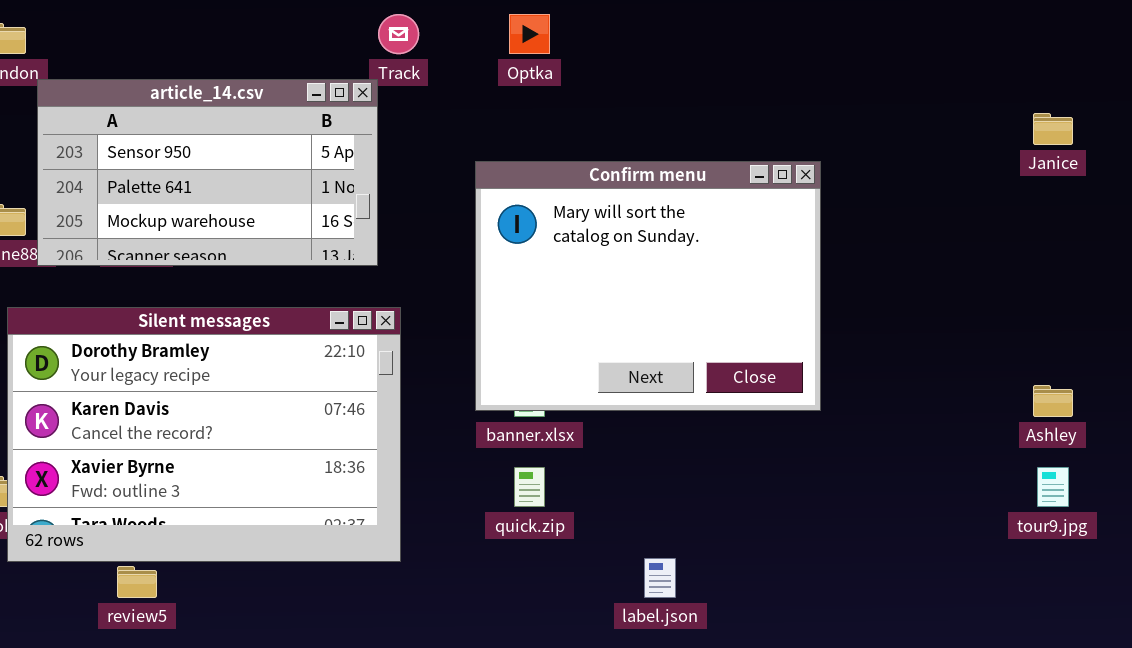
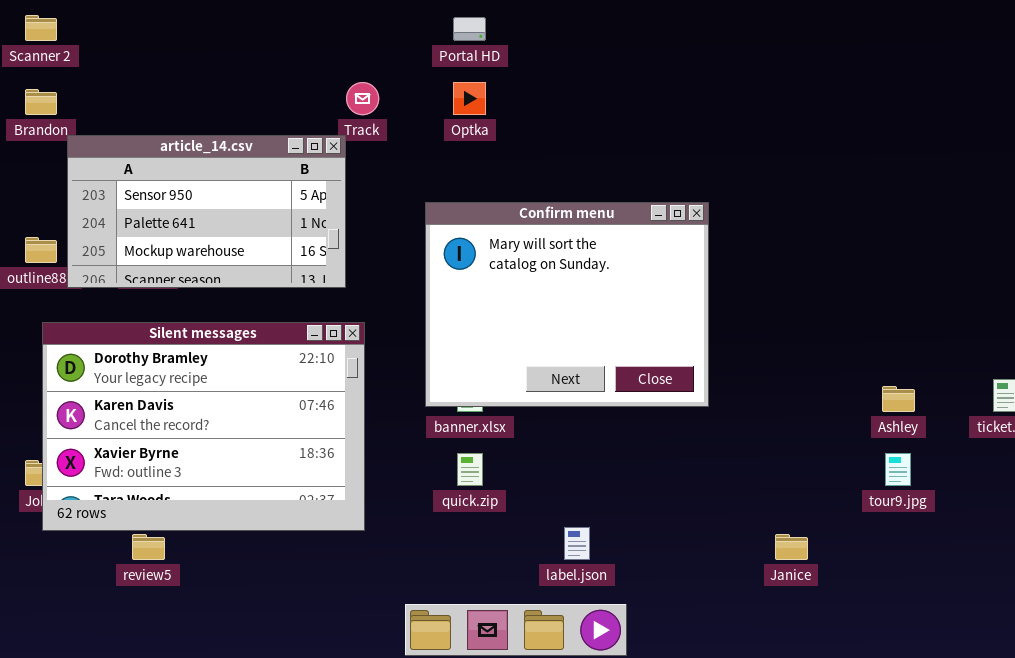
Janice: [1033,113,1073,145] -> [775,534,808,560], moved

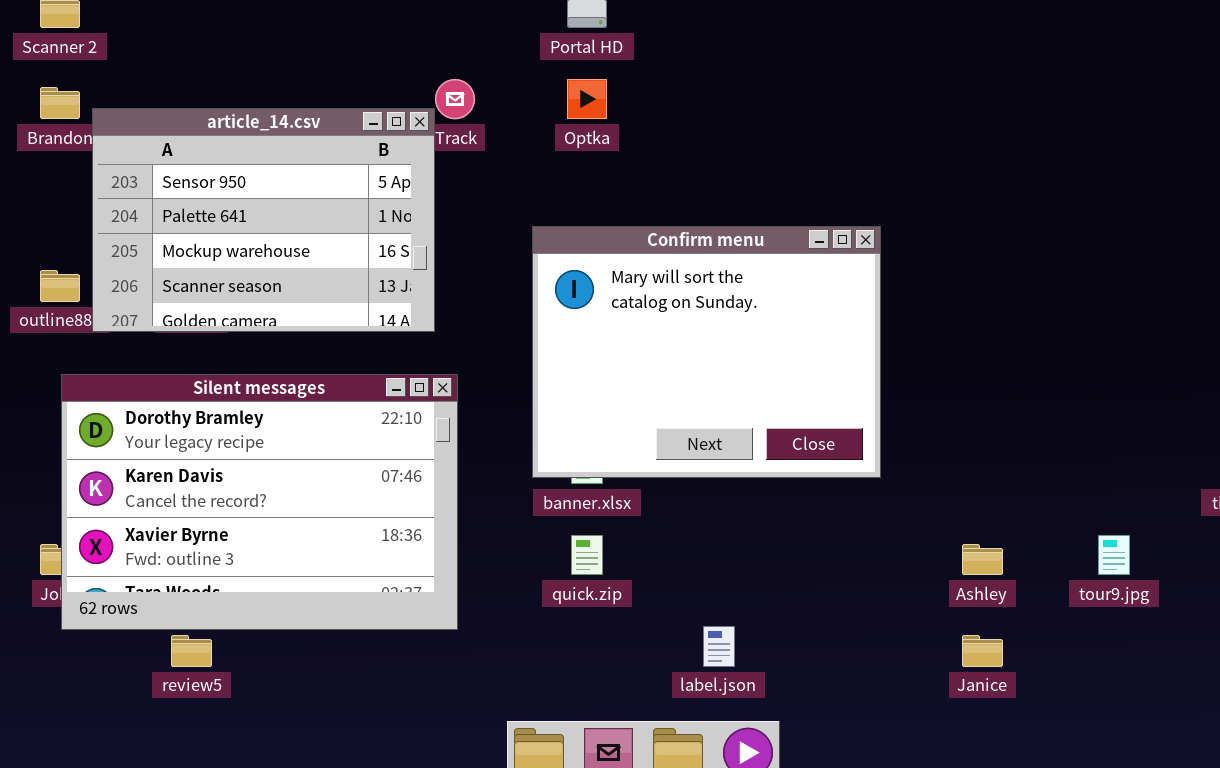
article_14.csv: [67,135,346,288] -> [92,108,435,332], resized
Ashley: [882,386,915,412] -> [962,544,1003,575], moved

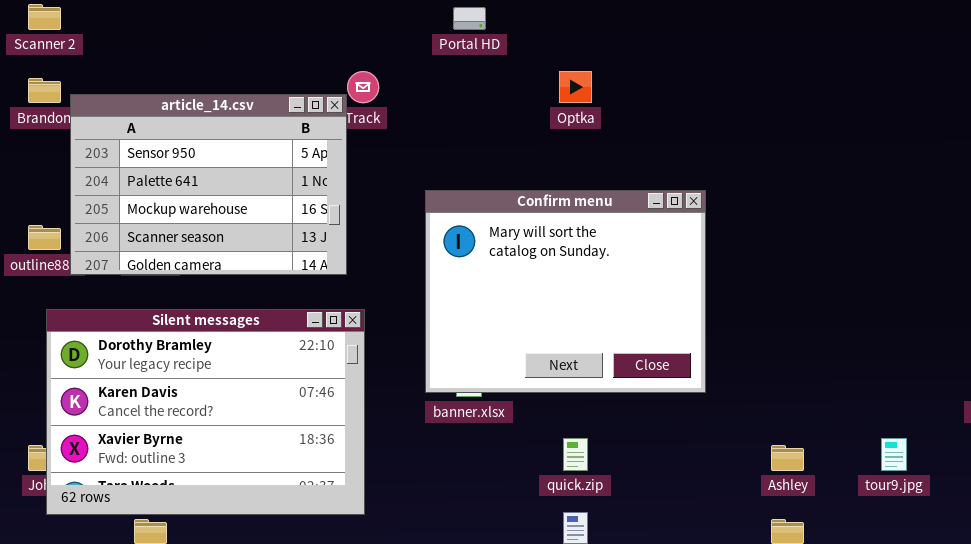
Optka: [567,79,607,119] -> [559,71,592,103], moved
quick.zip: [571,535,603,575] -> [563,438,588,471], moved

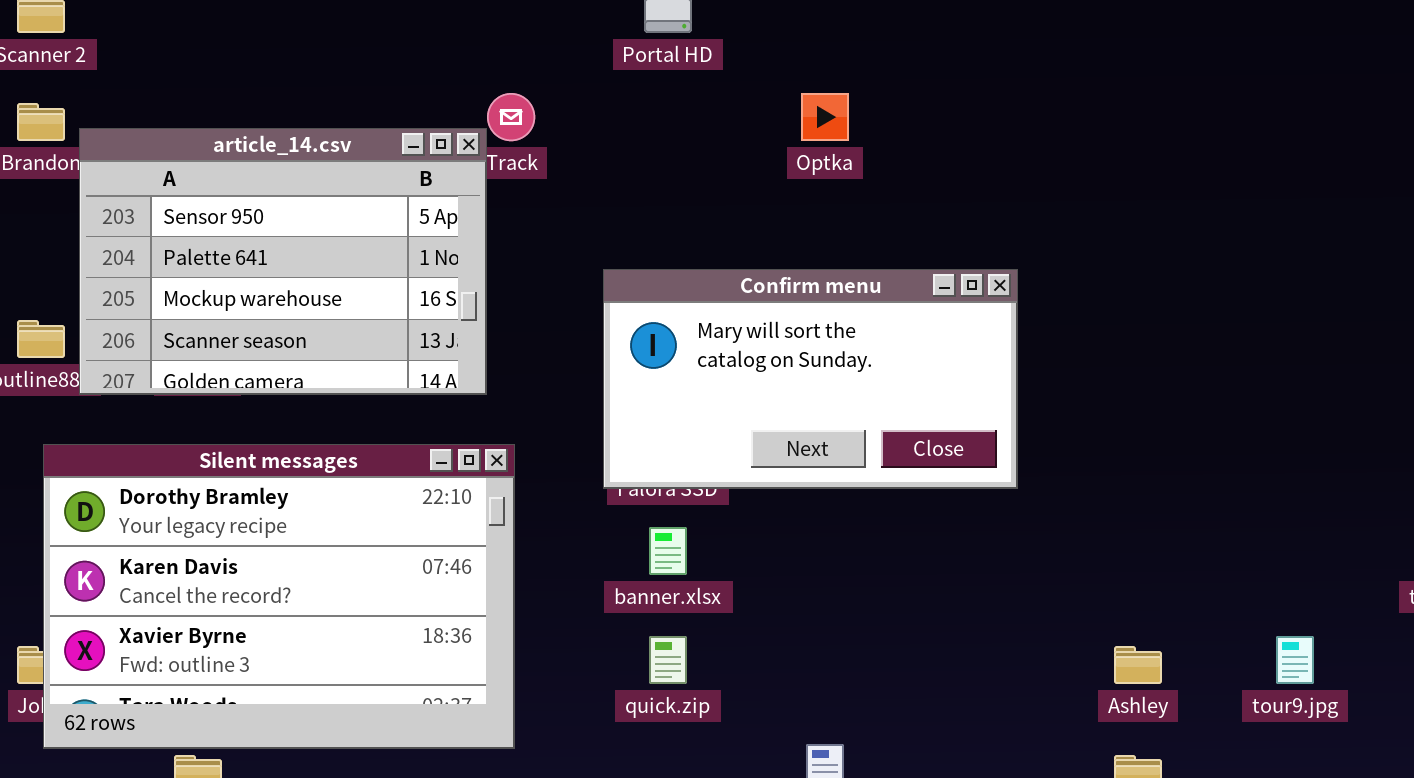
Confirm menu: [425,190,706,393] -> [603,269,1018,489], resized
quick.zip: [563,438,588,471] -> [649,636,687,684], moved

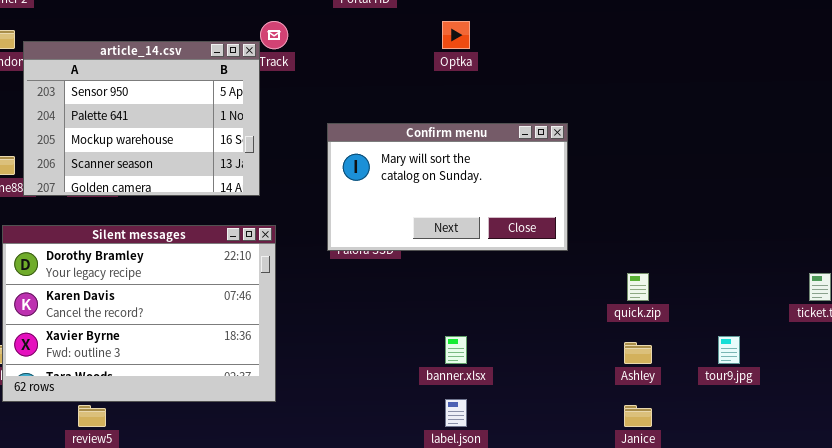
banner.xlsx: [649,527,687,575] -> [445,336,467,364], moved
quick.zip: [649,636,687,684] -> [627,273,649,301], moved

